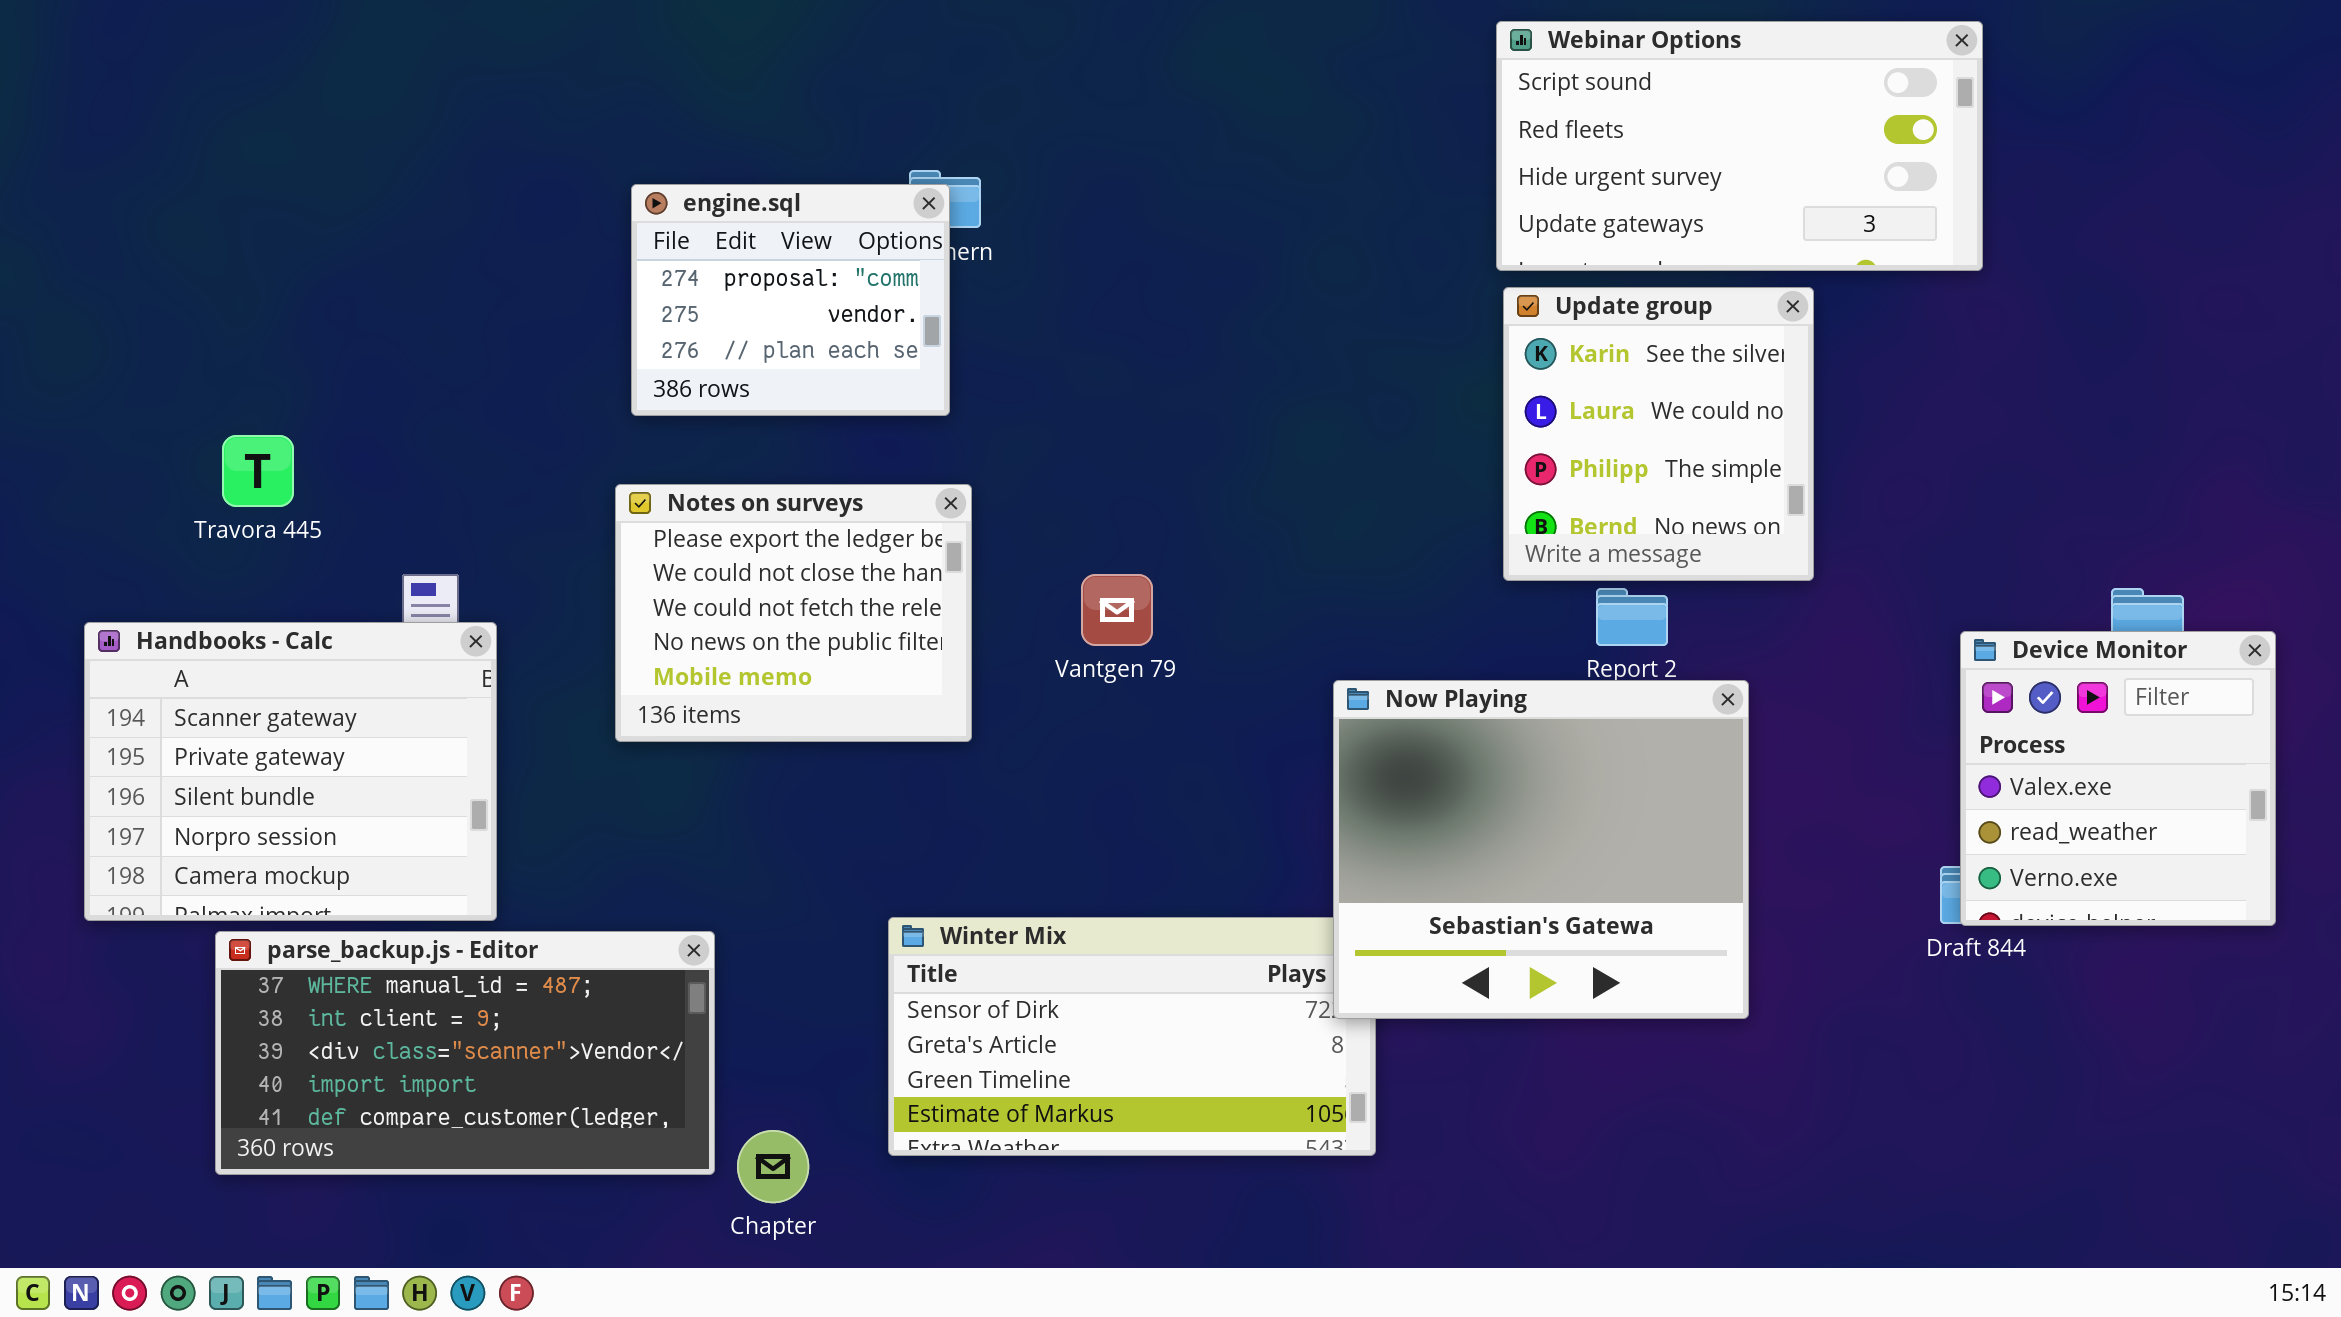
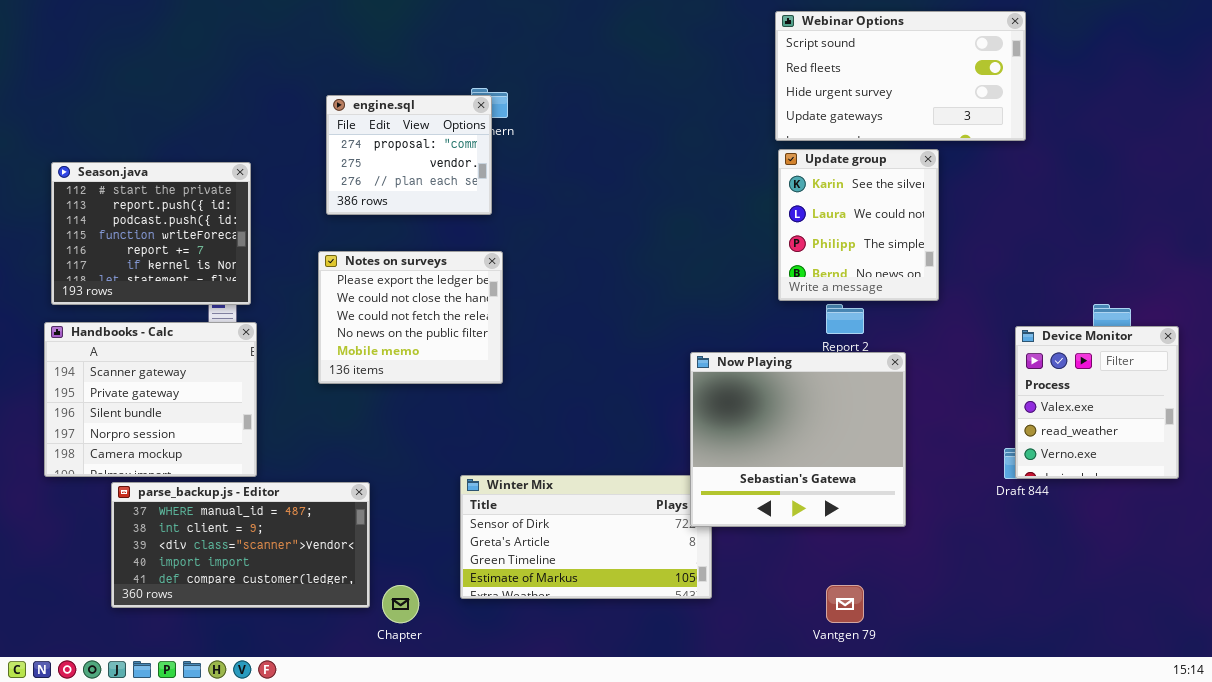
Season.java: none -> [51,162,251,305], opened
Vantgen 79: [1081,574,1153,646] -> [826,585,864,623], moved

